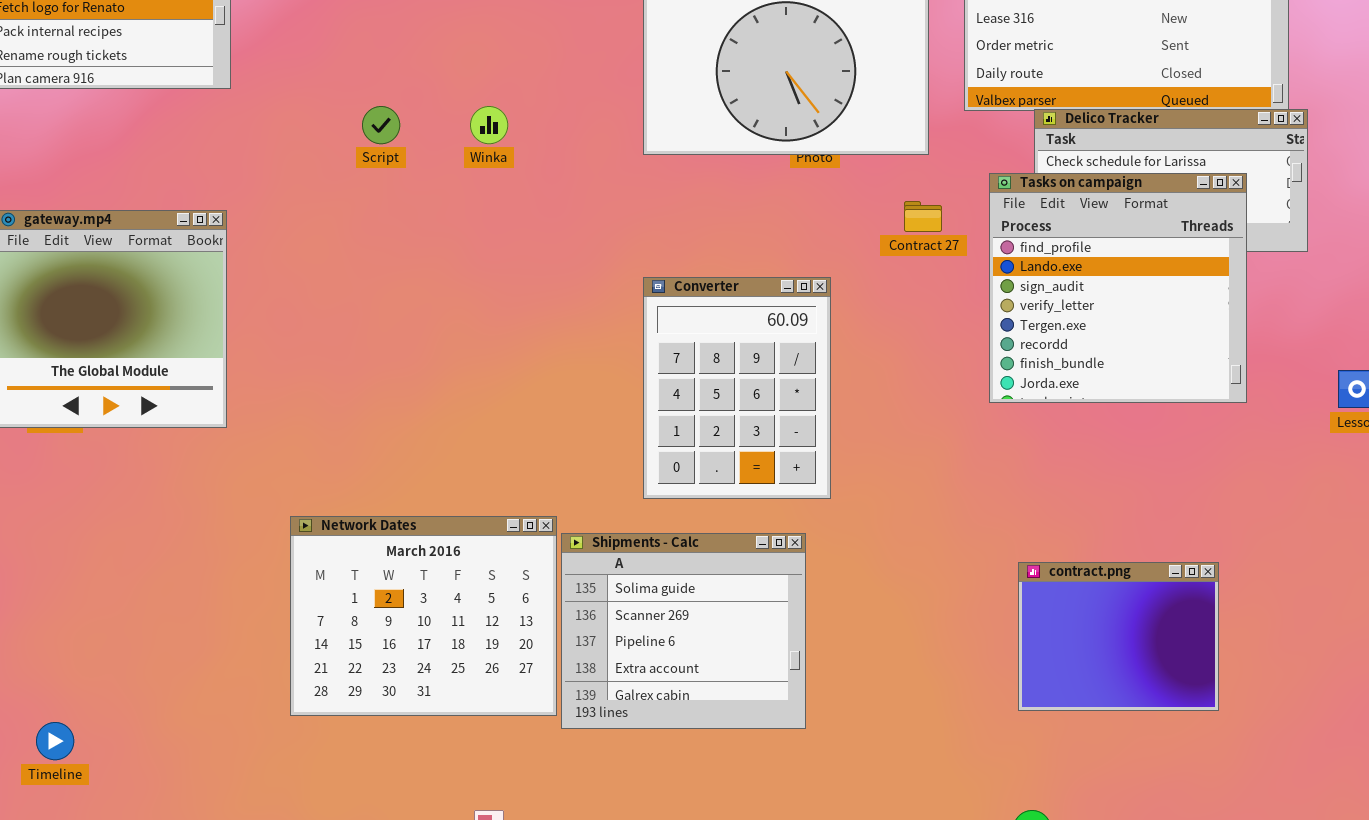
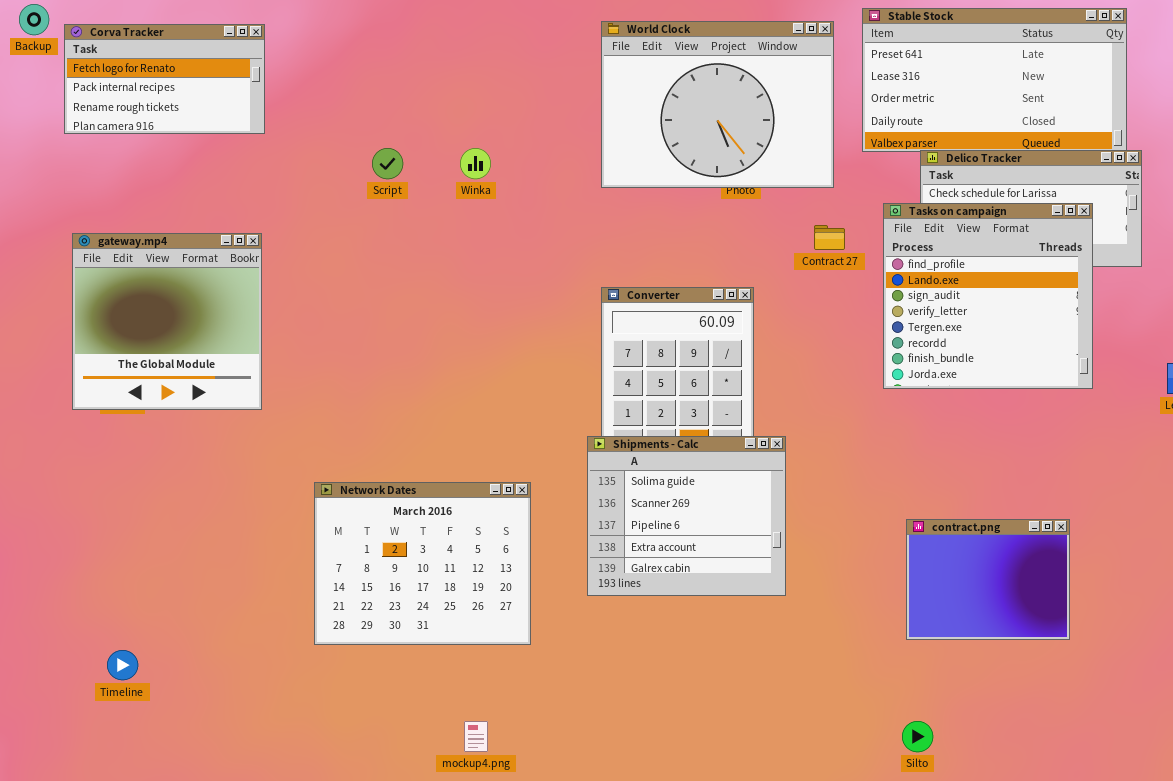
Shipments - Calc: [561,533,806,729] -> [587,436,786,596], moved

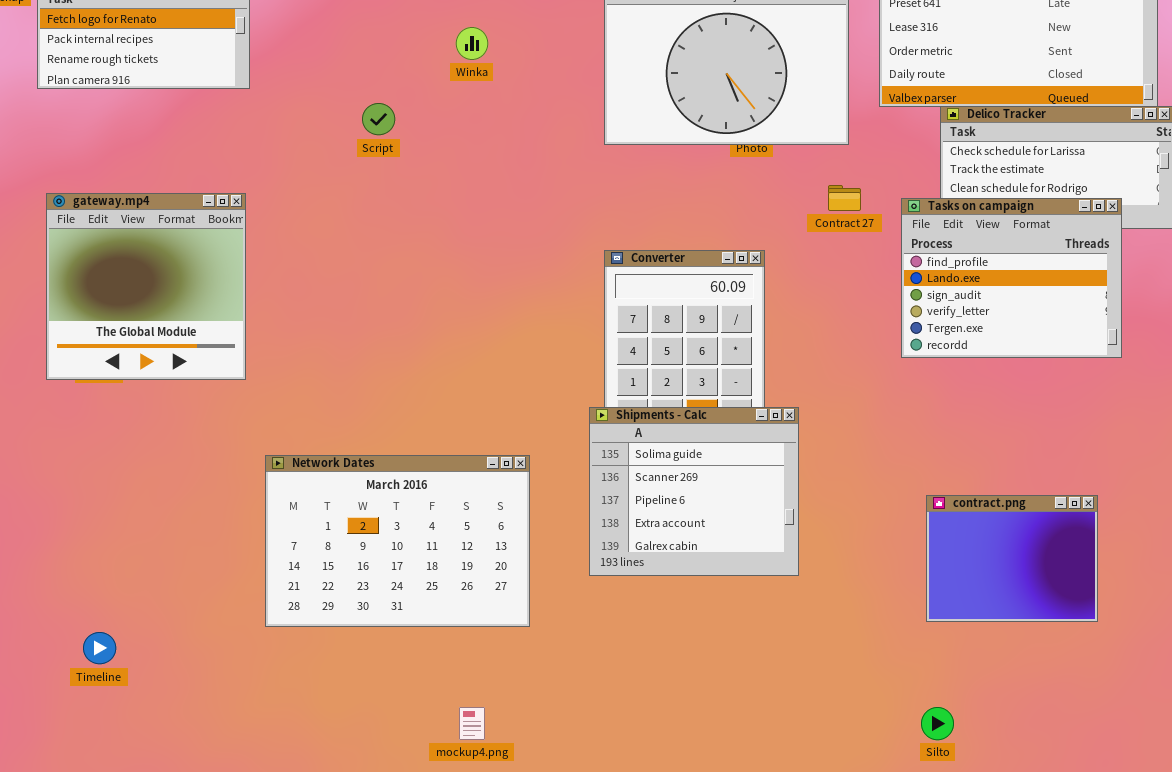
Winka: [460,148,491,179] -> [456,27,488,60], moved
Tasks on campaign: [883,203,1093,389] -> [901,198,1122,358], resized
Network Dates: [314,482,531,645] -> [265,455,530,627], resized

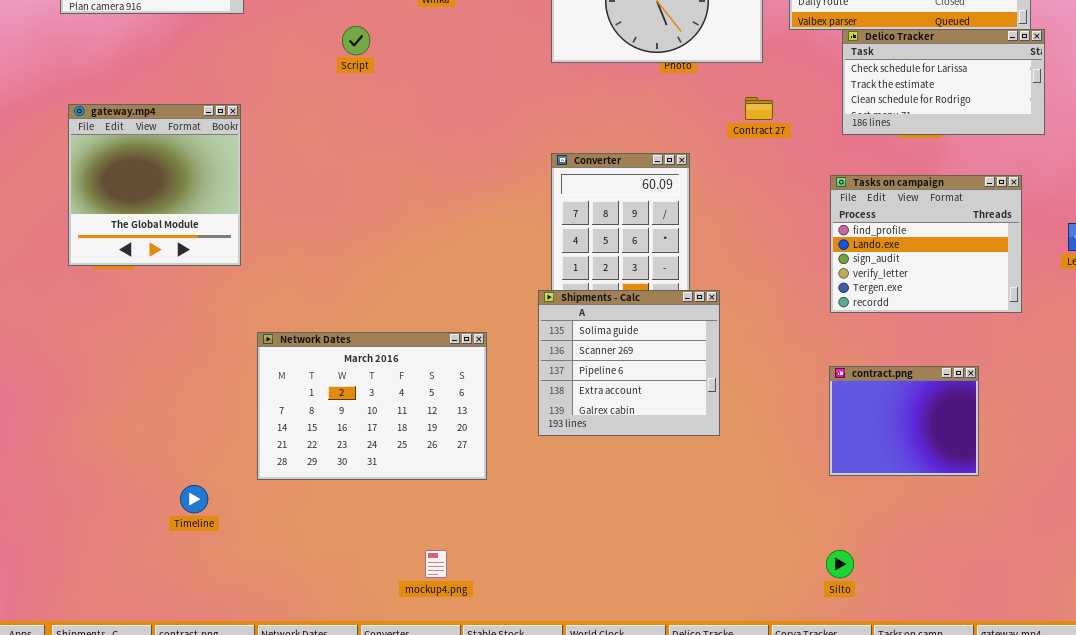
Tasks on campaign: [901,198,1122,358] -> [830,175,1022,313], moved
Timeline: [83,632,116,664] -> [180,485,208,513], moved

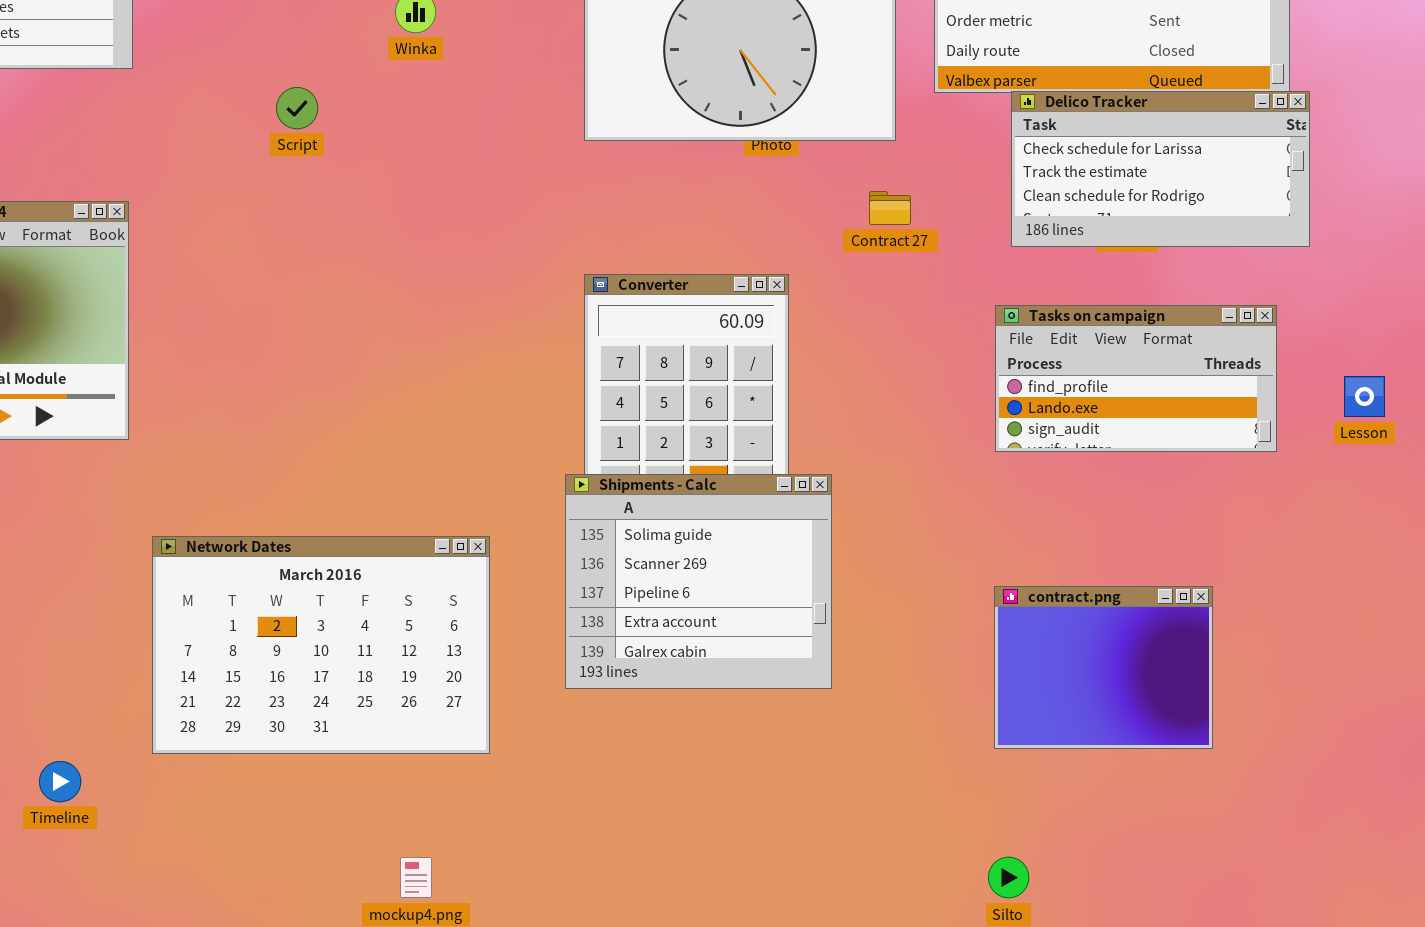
Tasks on campaign: [830,175,1022,313] -> [995,305,1277,452], resized

